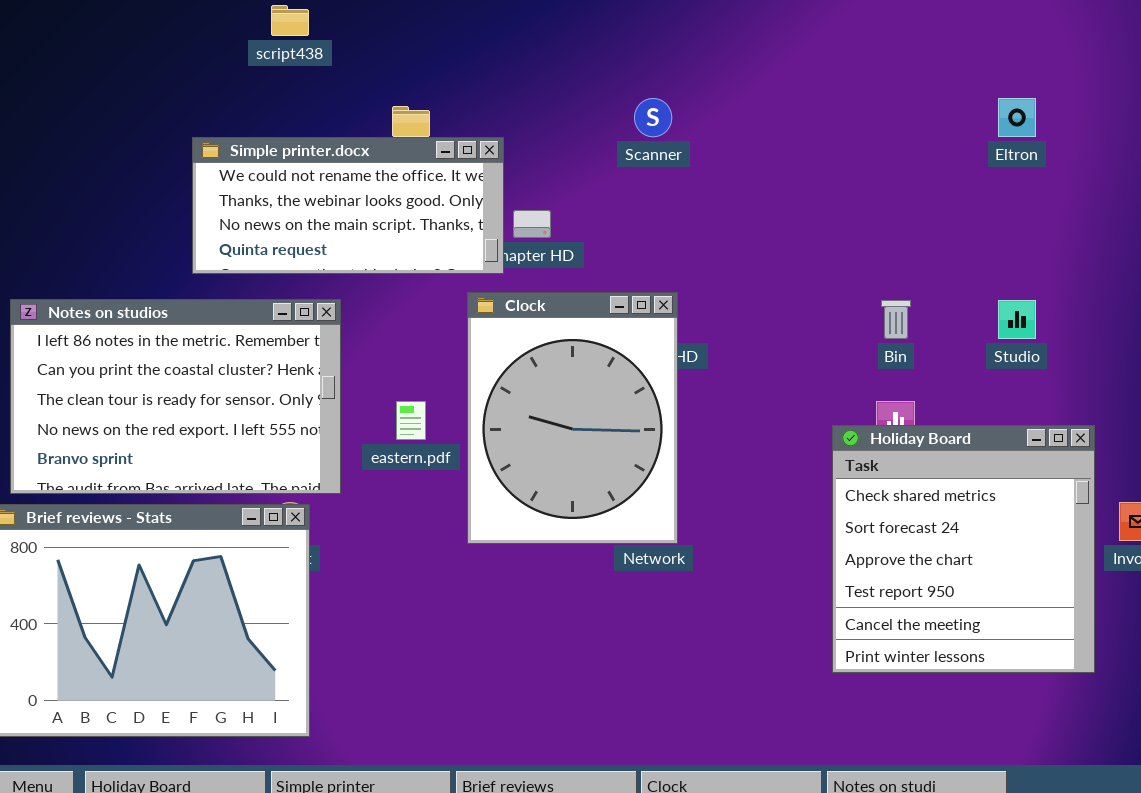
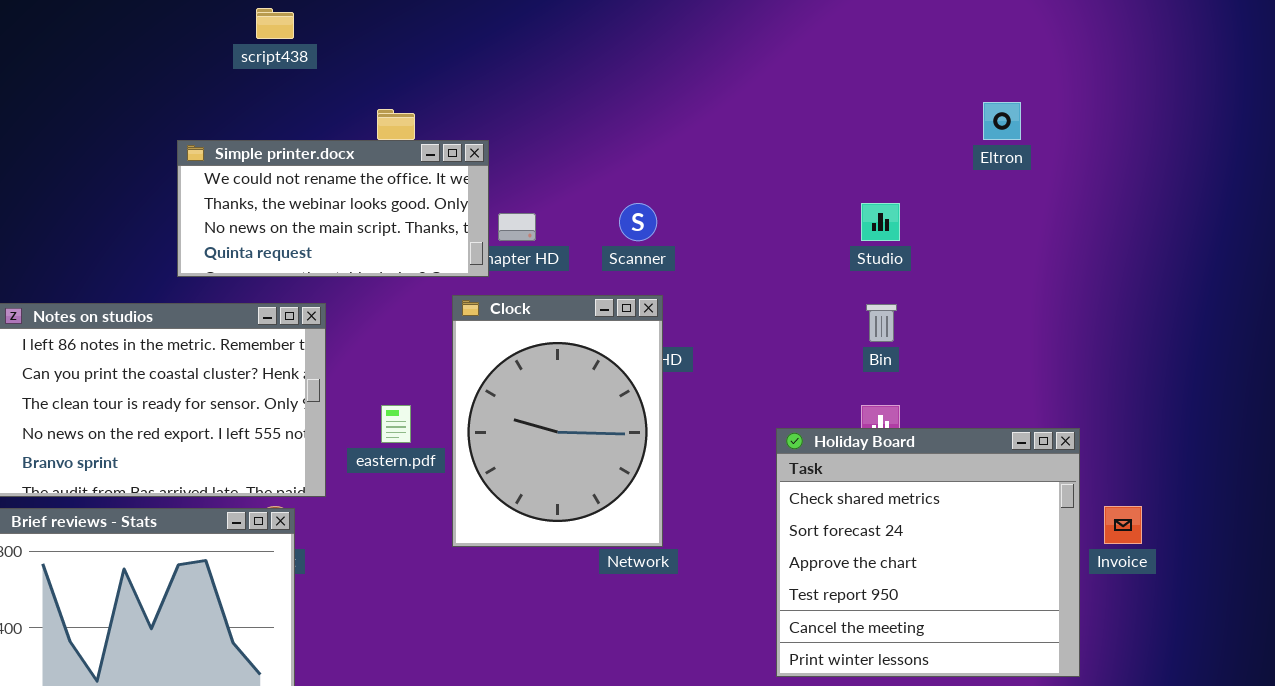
Scanner: [634,98,672,137] -> [619,203,657,241], moved
Studio: [998,300,1036,339] -> [861,203,900,241], moved
Holiday Board: [832,425,1095,673] -> [776,428,1080,677], resized

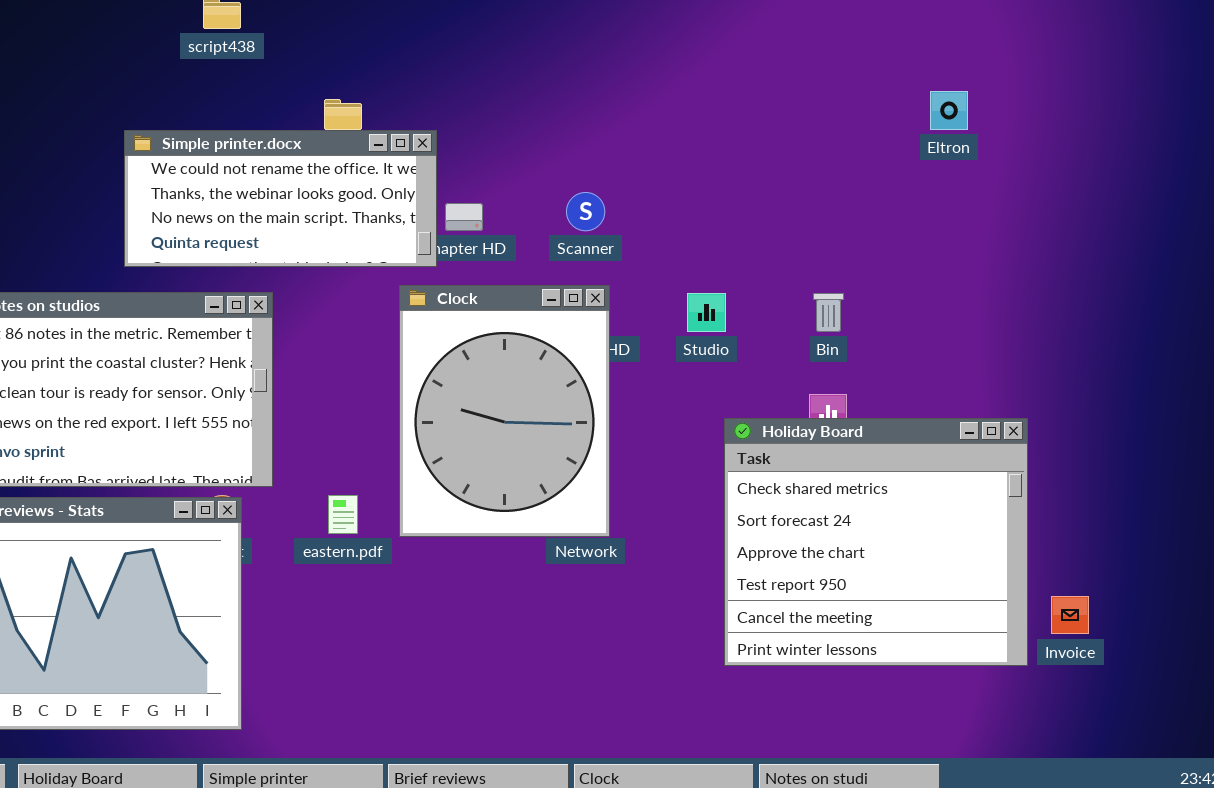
Studio: [861,203,900,241] -> [687,293,726,332], moved
eastern.pdf: [381,405,411,443] -> [328,495,358,534], moved
Invoice: [1104,506,1142,544] -> [1051,596,1089,634], moved

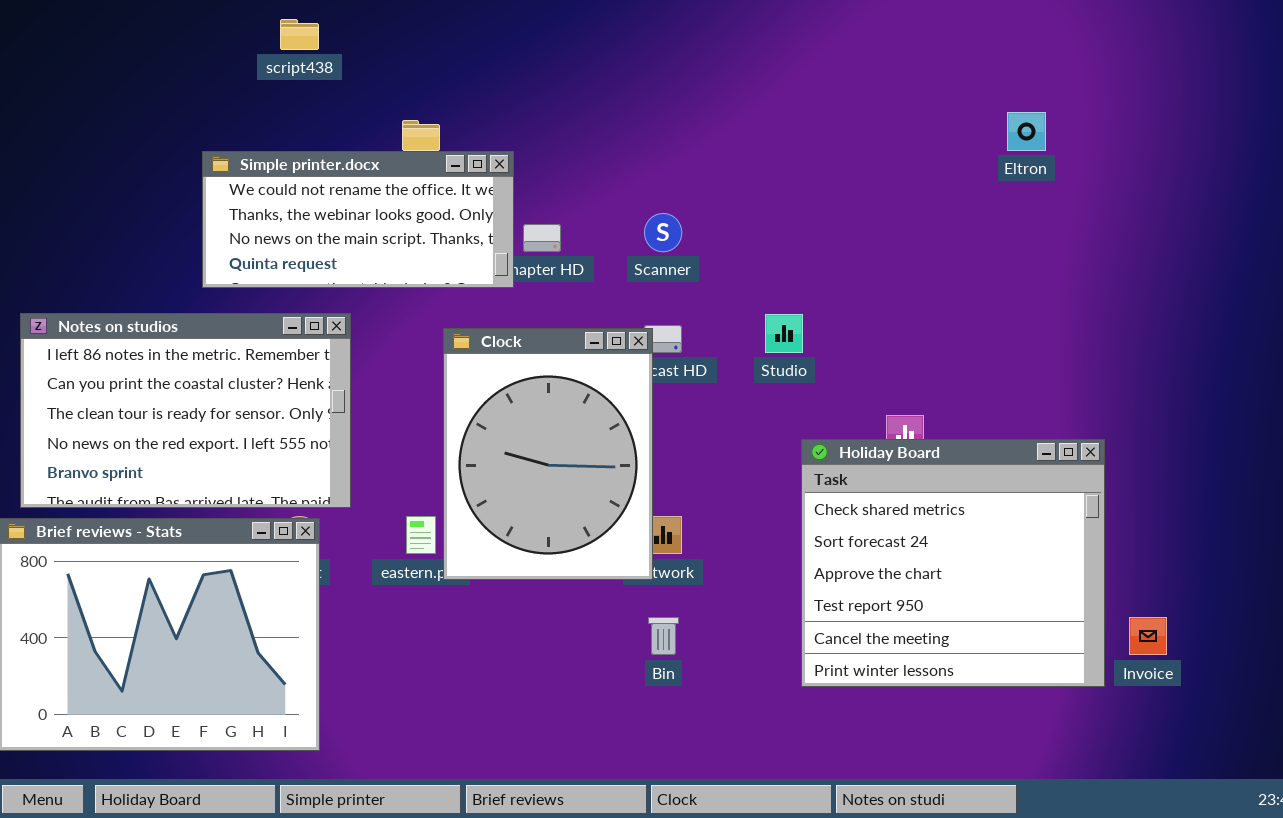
Clock: [399,285,610,537] -> [443,328,653,580], moved
Bin: [813,293,844,332] -> [648,617,679,655], moved

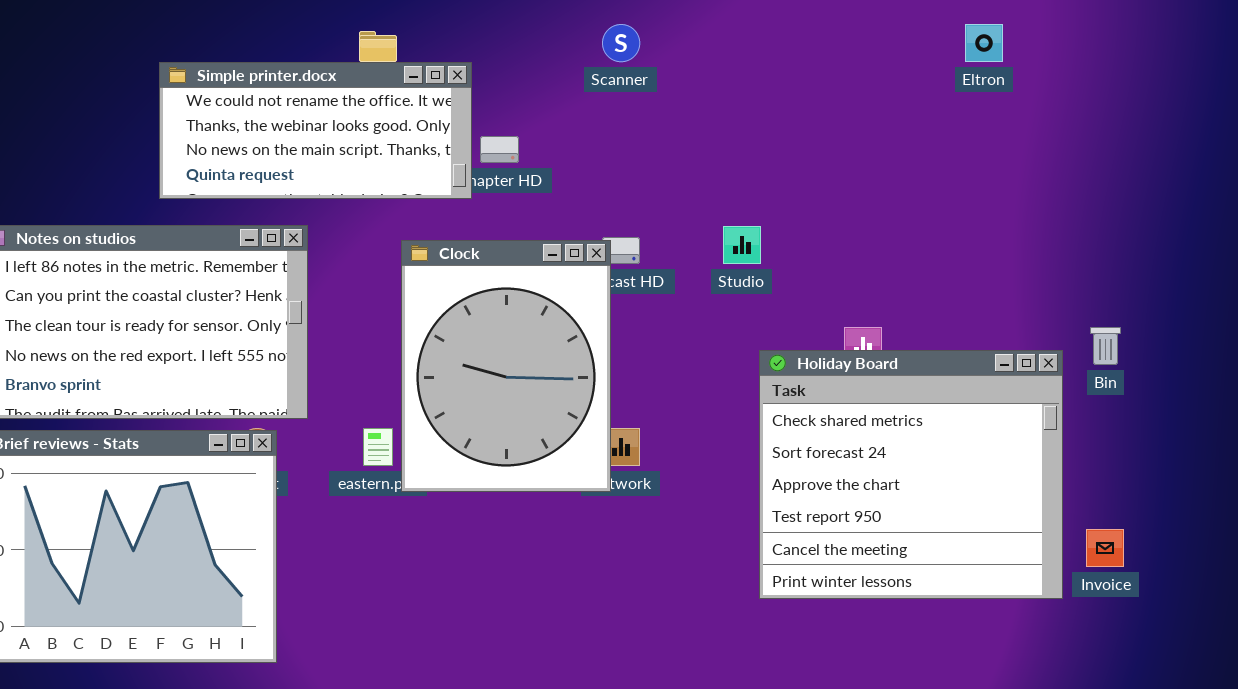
Scanner: [644,213,682,252] -> [602,24,640,62], moved
Bin: [648,617,679,655] -> [1090,327,1121,365], moved

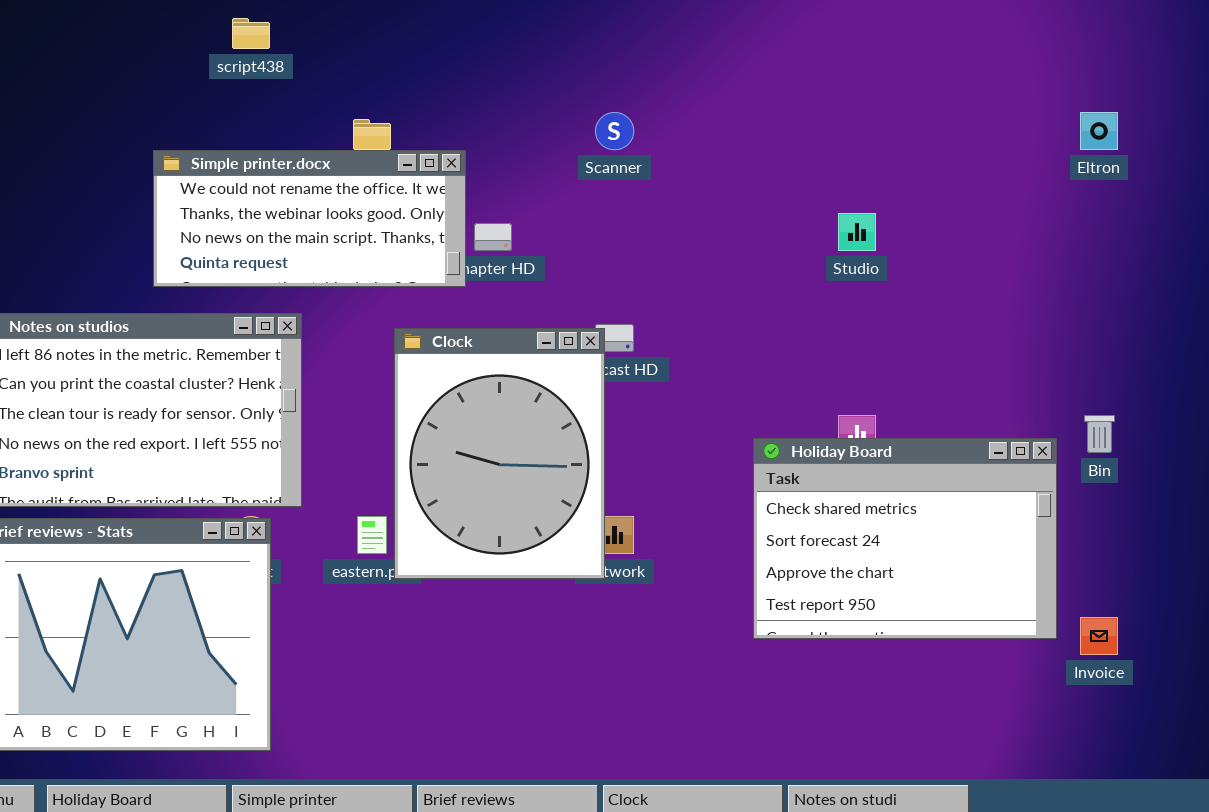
Eltron: [965,24,1003,62] -> [1080,112,1118,150], moved
Studio: [723,226,761,264] -> [838,213,876,251], moved
Holiday Board: [759,350,1063,599] -> [753,438,1057,639], resized

